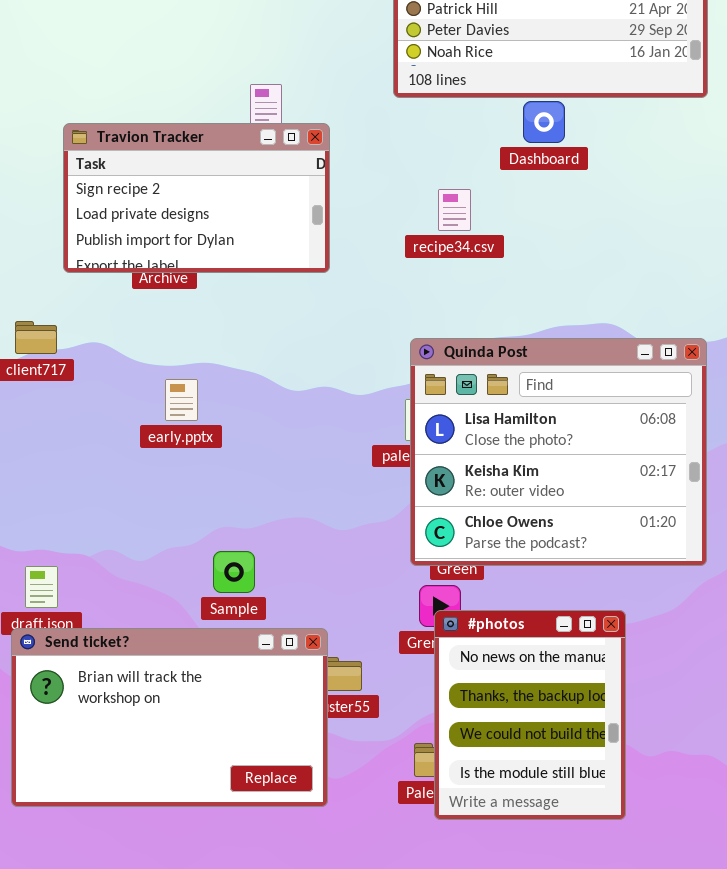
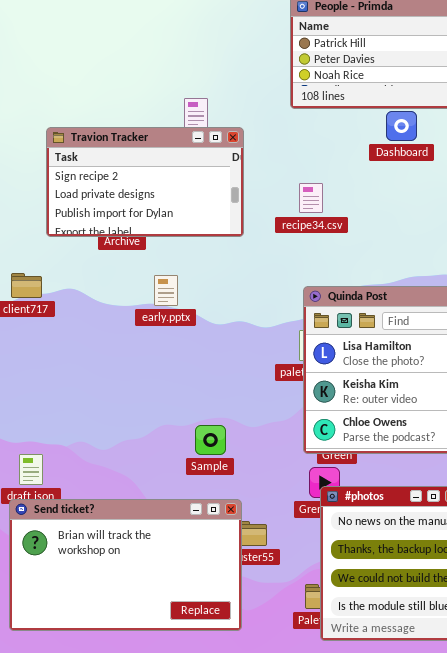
recipe34.csv: [438,189,471,231] -> [299,183,323,213], moved
early.pptx: [165,379,198,421] -> [154,275,178,306], moved
Sample: [213,551,255,593] -> [195,425,226,455], moved

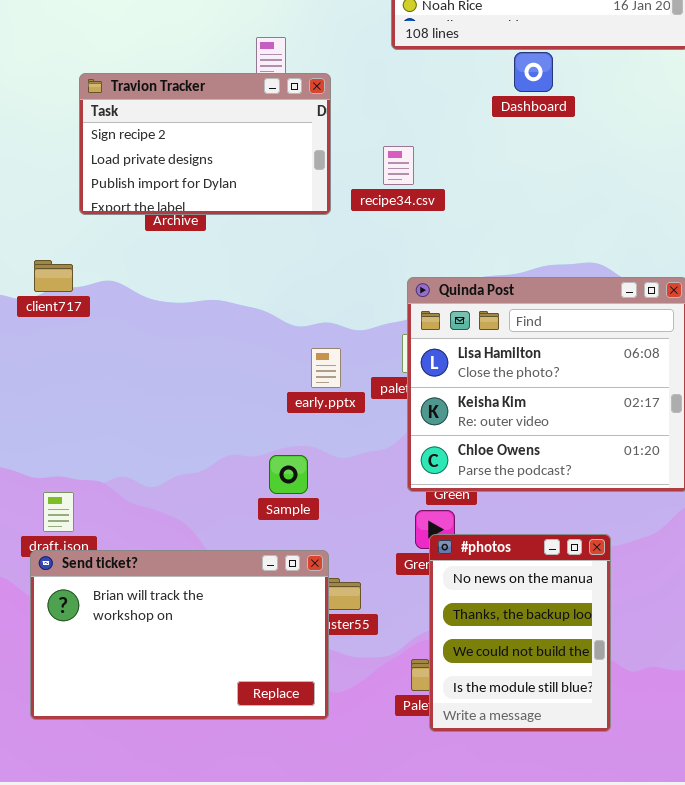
recipe34.csv: [299,183,323,213] -> [383,146,414,185], moved
early.pptx: [154,275,178,306] -> [311,348,341,388], moved

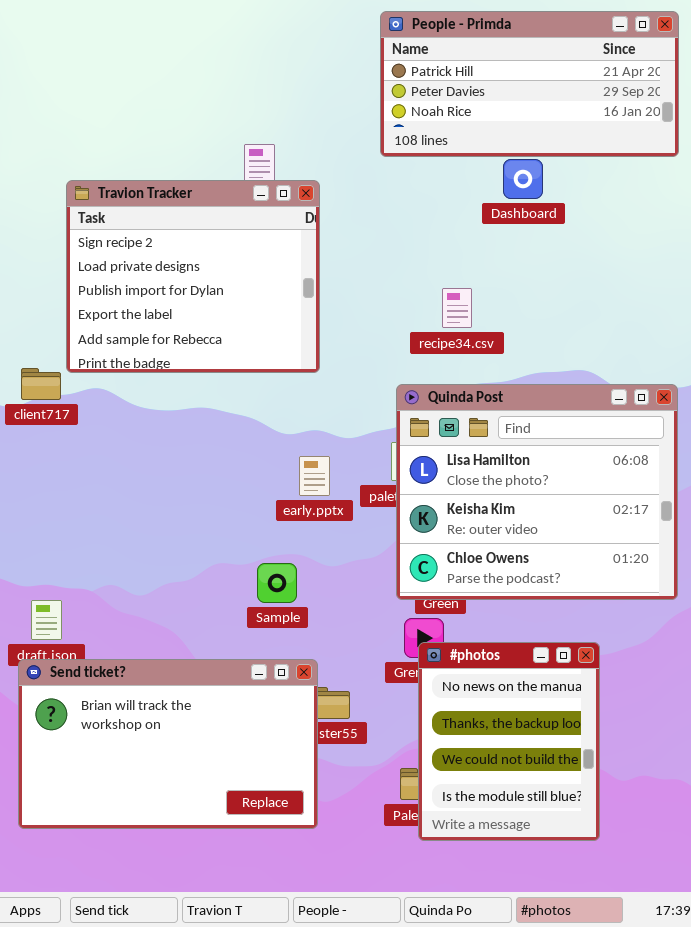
Travion Tracker: [79,73,331,215] -> [66,180,320,373], resized
recipe34.csv: [383,146,414,185] -> [442,288,472,328], moved

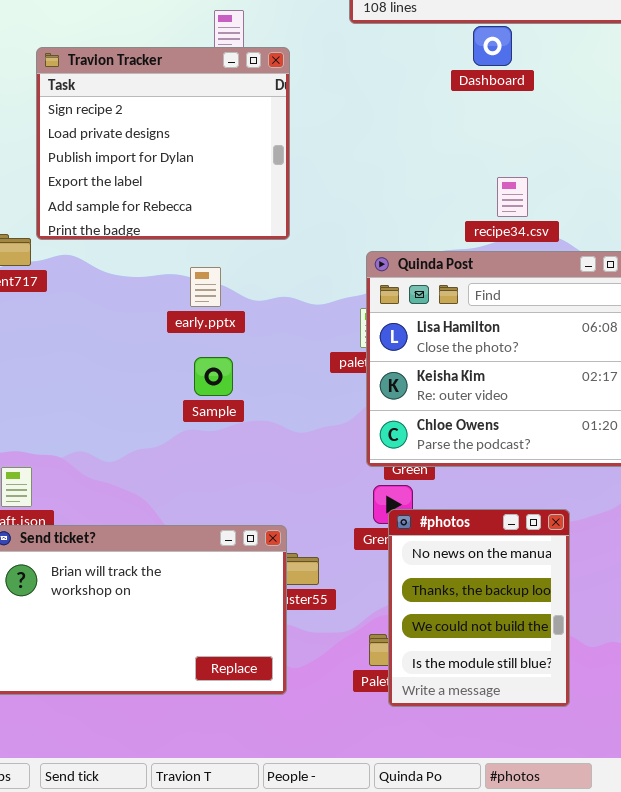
recipe34.csv: [442,288,472,328] -> [497,177,528,217], moved
early.pptx: [299,456,330,496] -> [190,267,221,307], moved
Sample: [257,563,297,603] -> [194,357,233,396], moved

